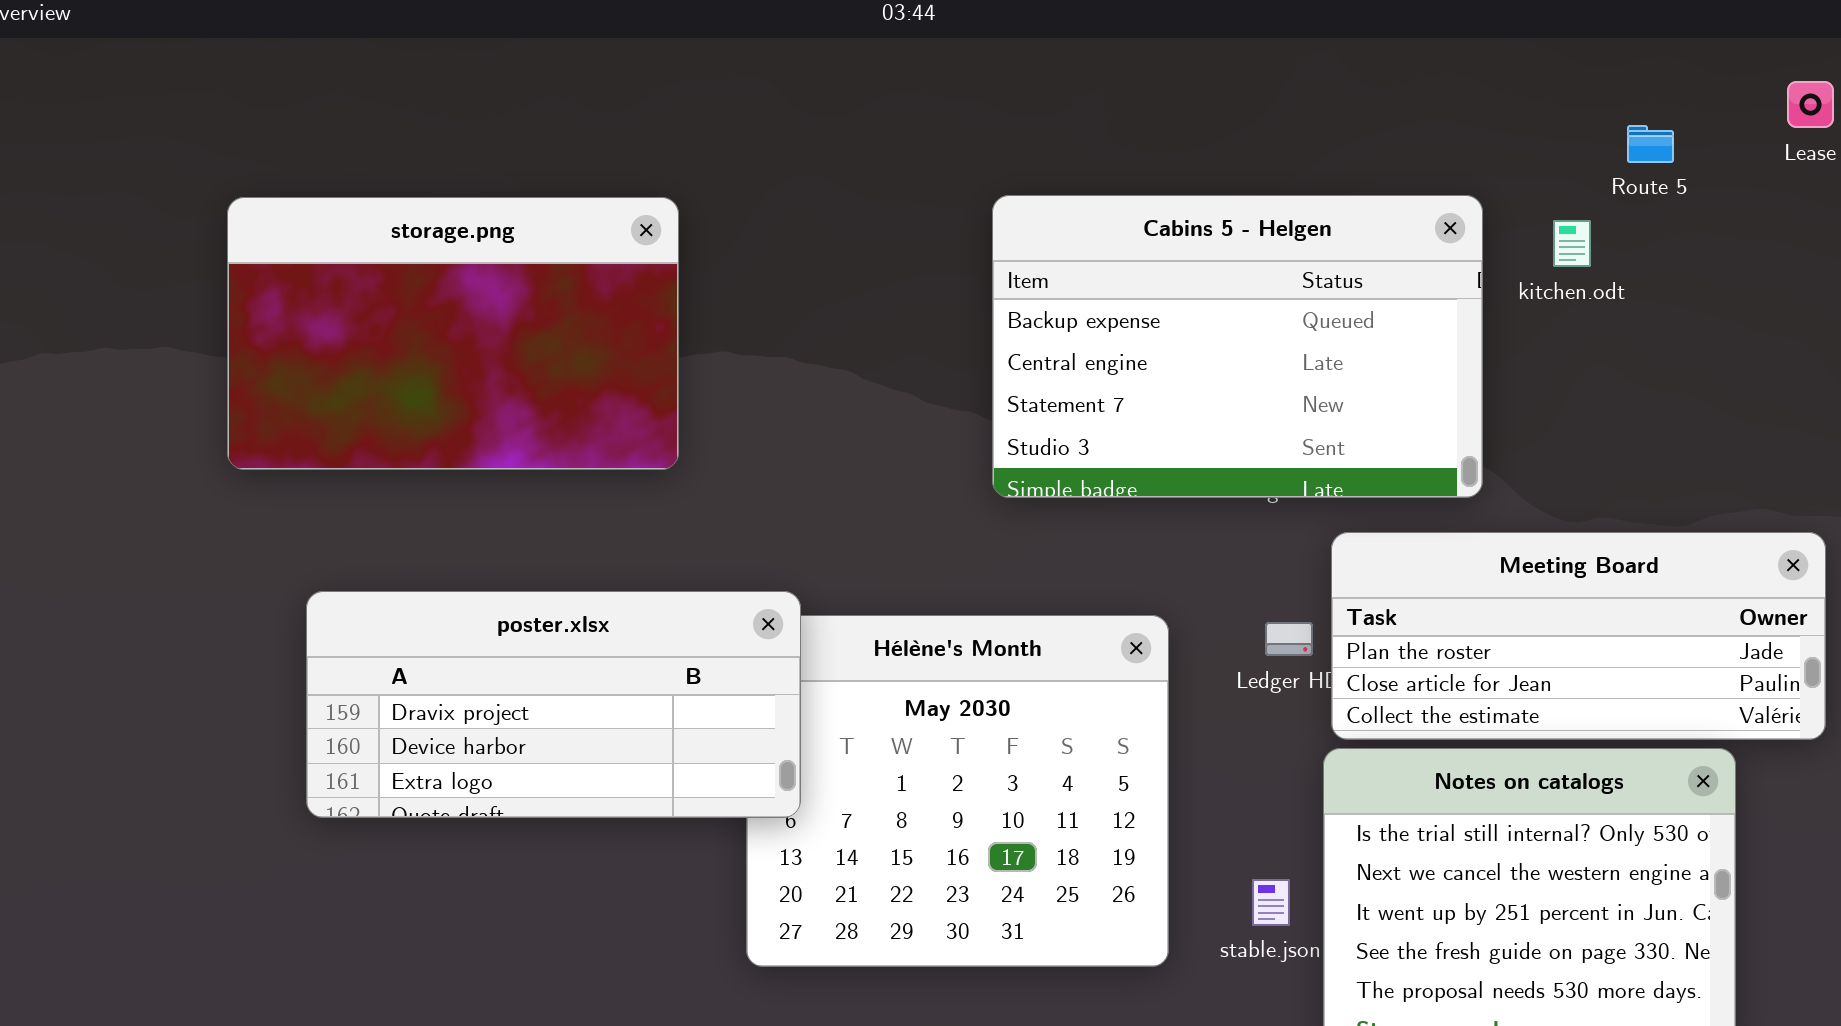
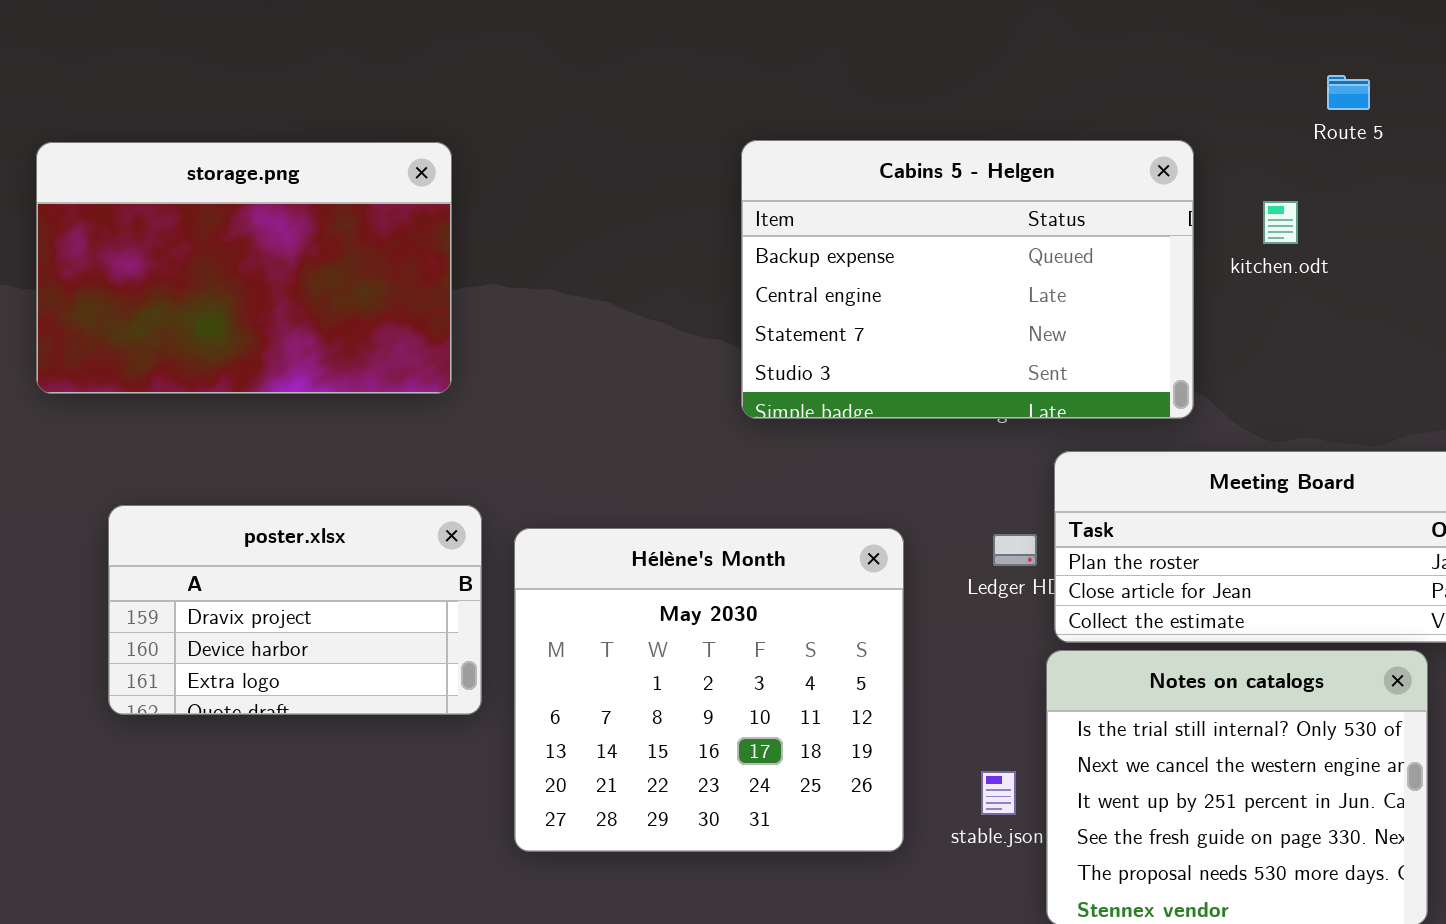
kitchen.odt: [1553,220,1591,267] -> [1263,201,1298,244], moved
poster.xlsx: [306,591,801,818] -> [108,505,482,715], resized

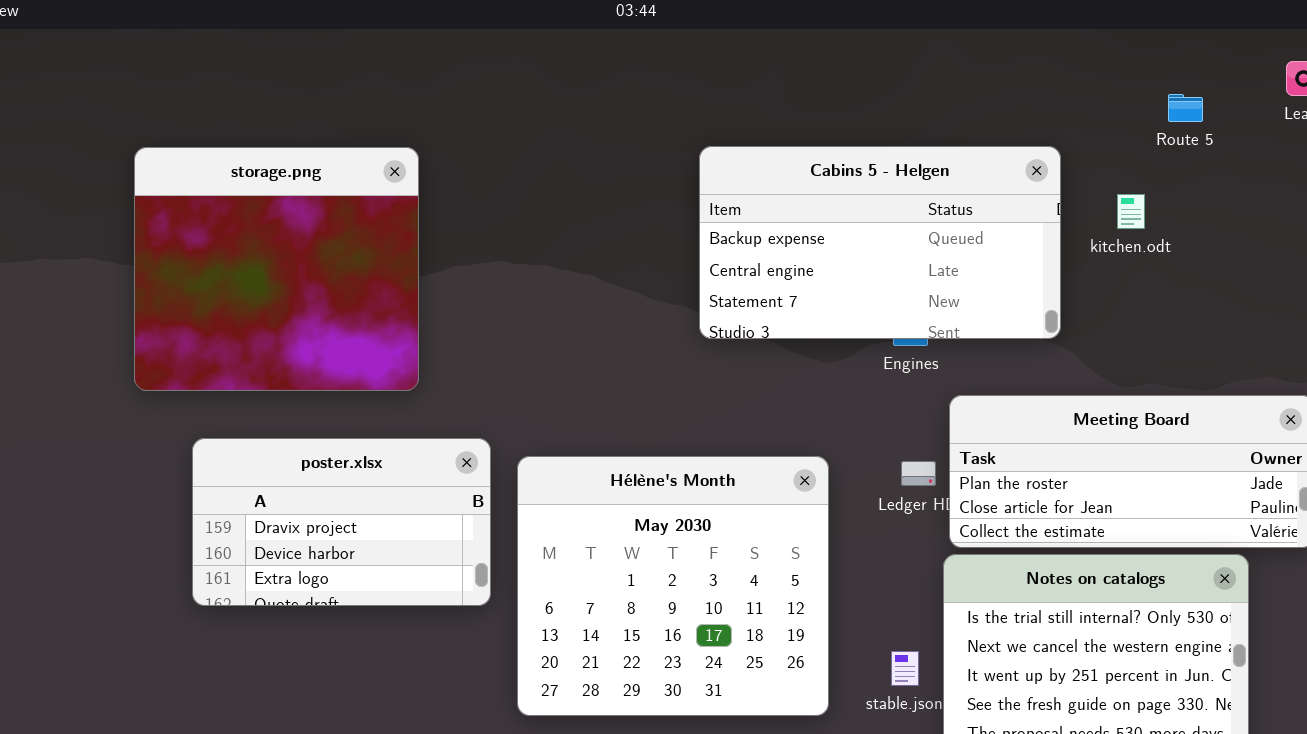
Cabins 5 - Helgen: [741,140,1194,419] -> [699,146,1061,339], resized
storage.png: [36,142,452,394] -> [134,147,419,391], resized

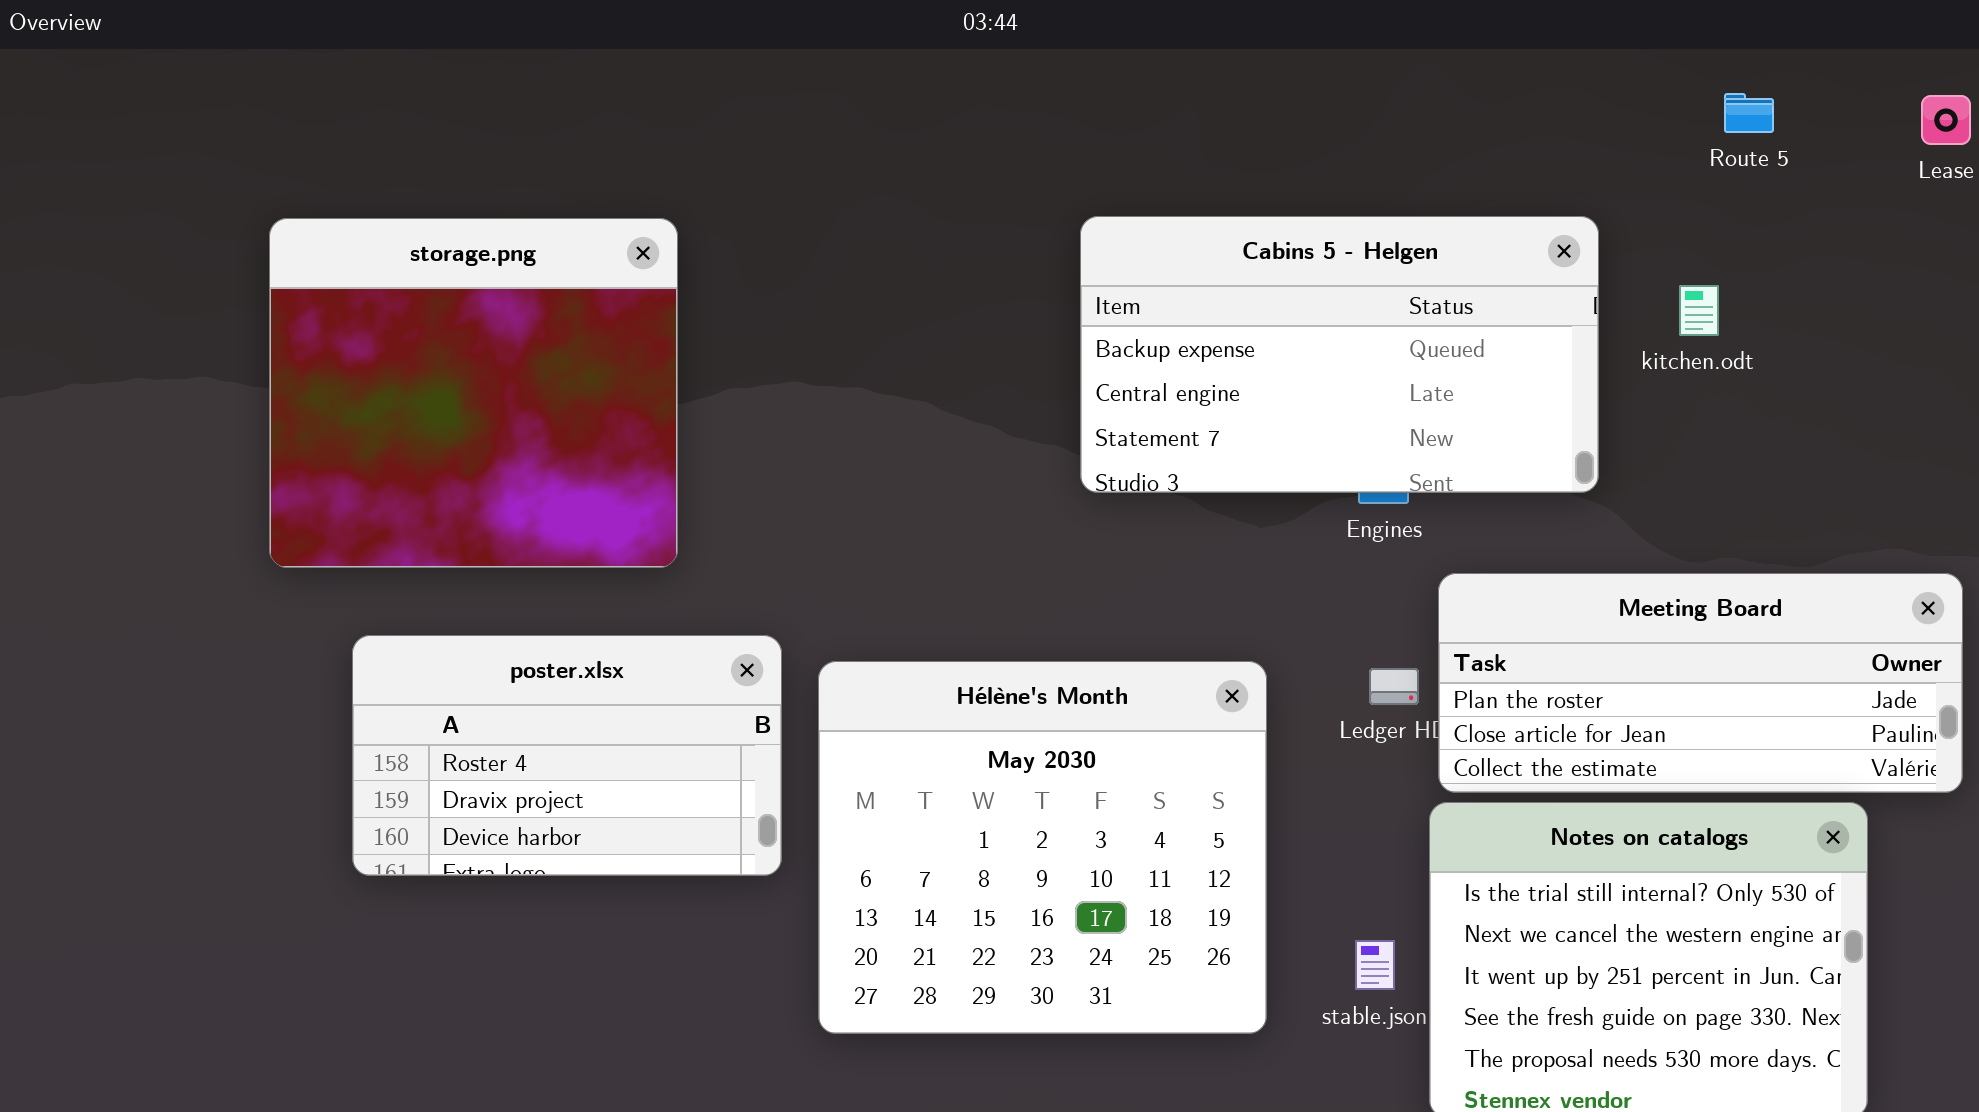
Route 5: [1168,94,1203,122] -> [1724,93,1774,133], moved
poster.xlsx: [192,438,491,606] -> [352,635,782,876], scrolled up 1 row

